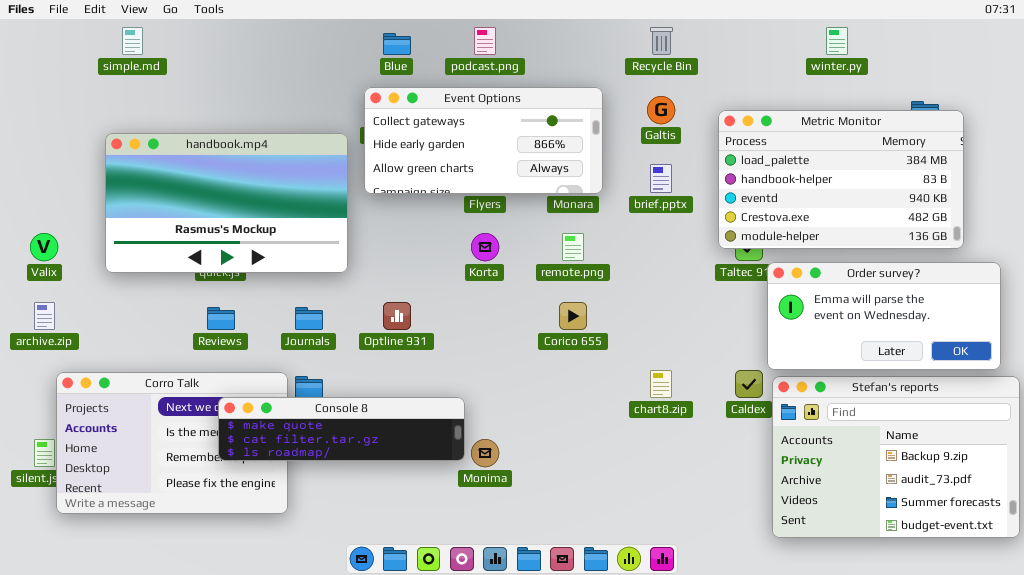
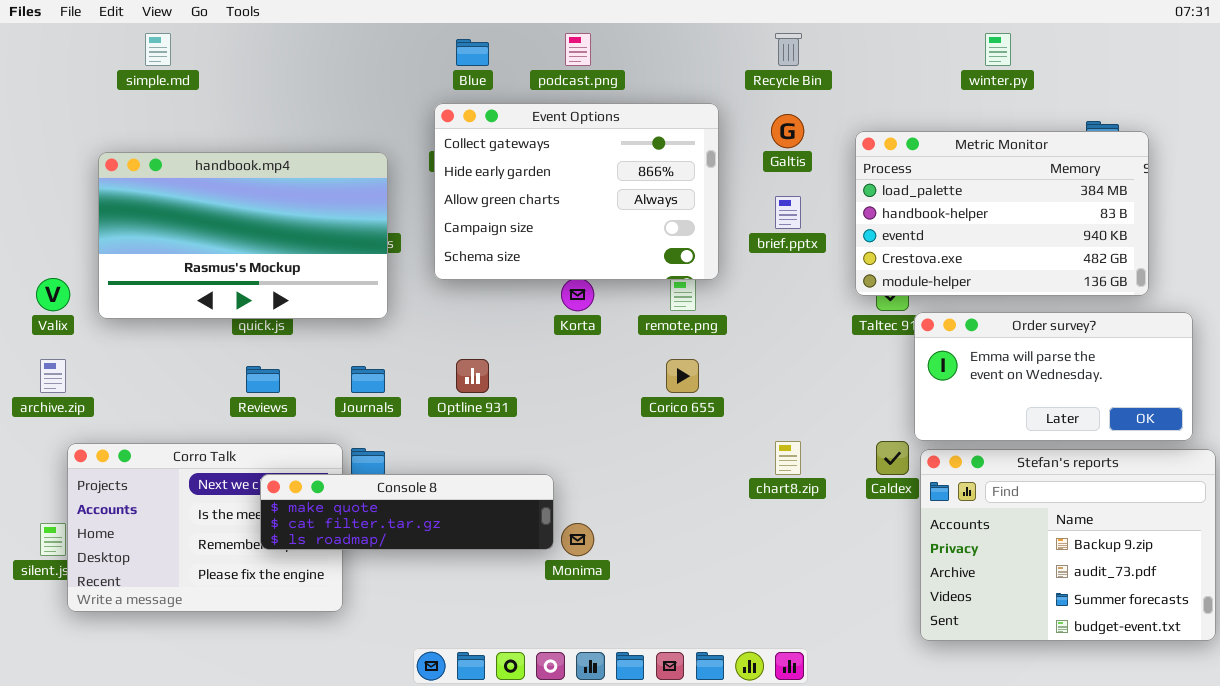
Event Options: [364,87,603,194] -> [434,103,719,280], resized
handbook.mp4: [105,133,348,273] -> [98,152,388,319], moved

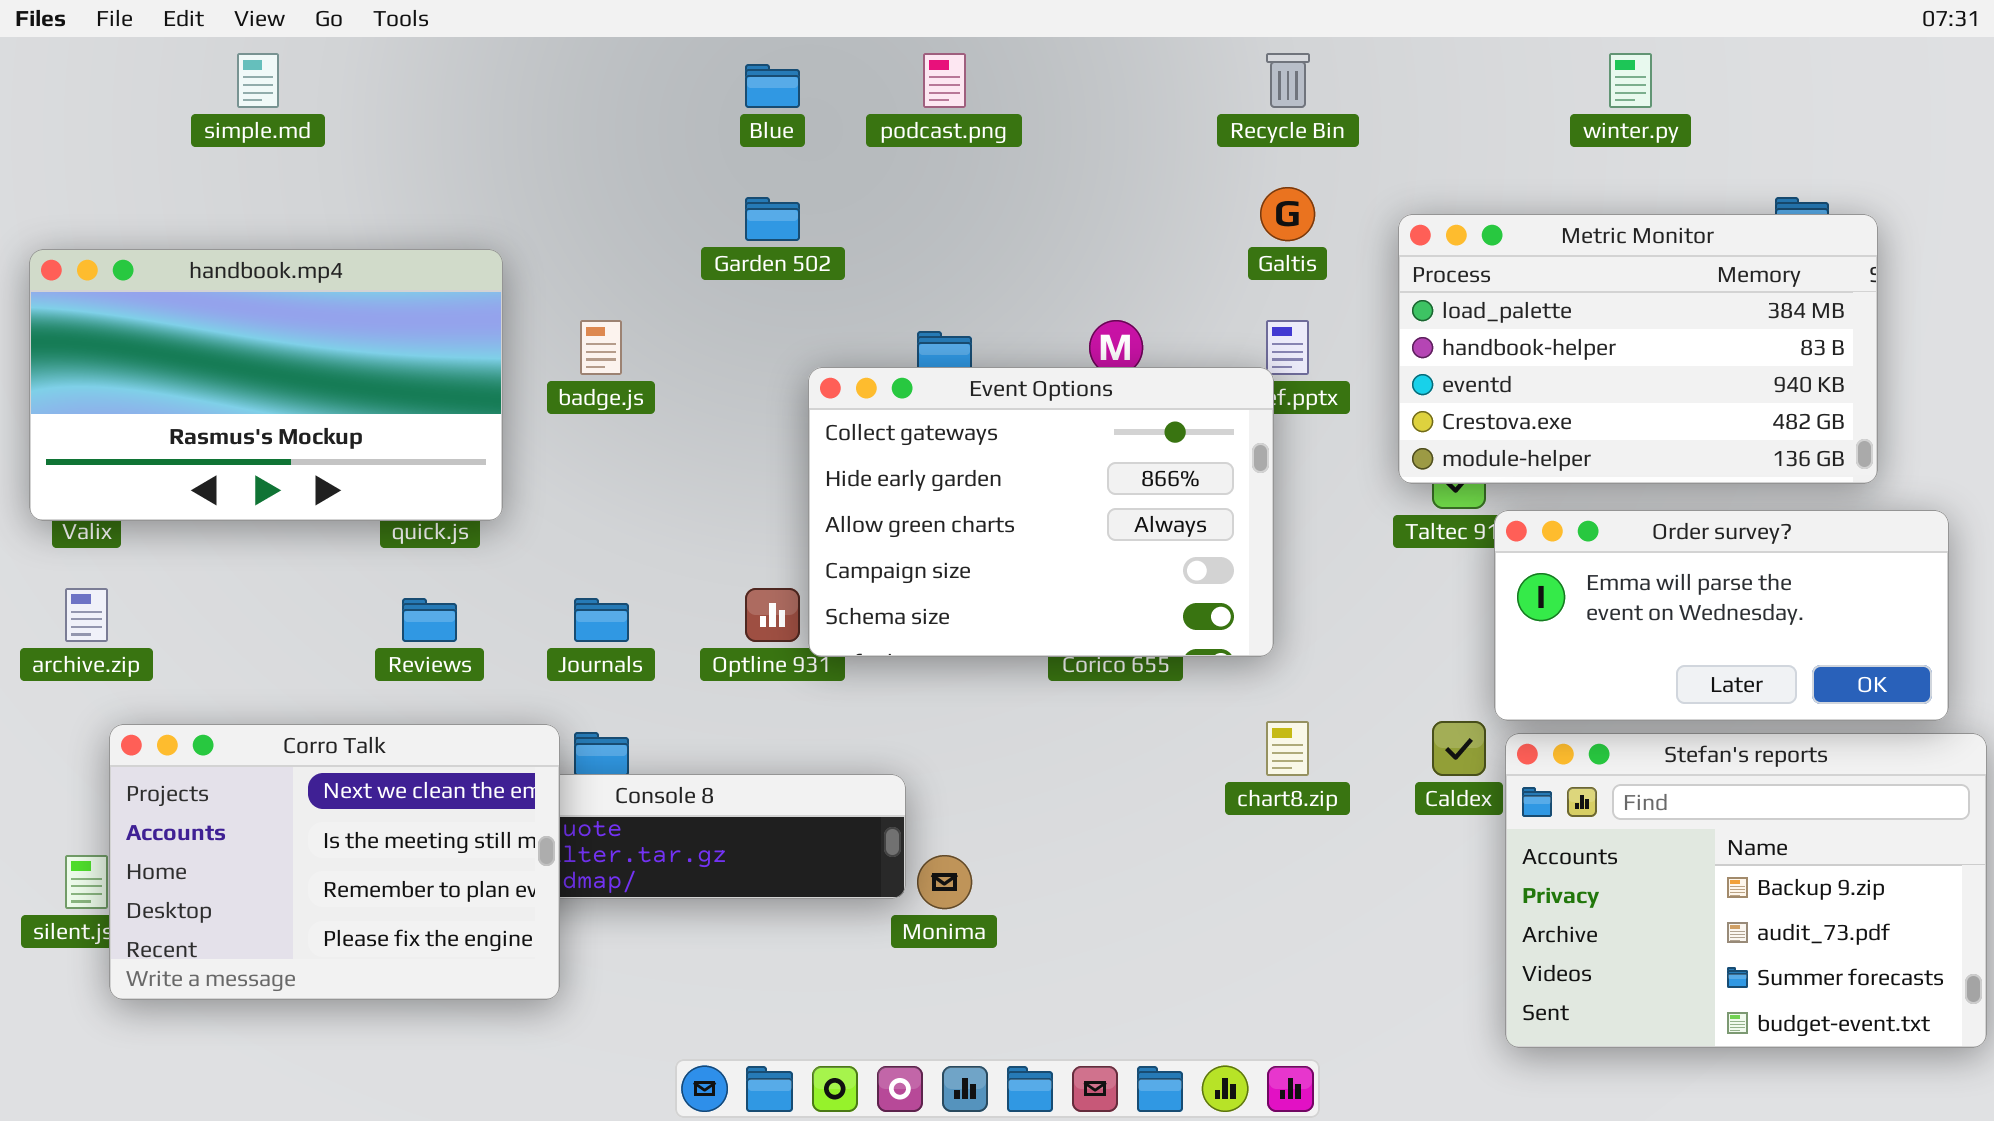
Event Options: [434,103,719,280] -> [808,367,1274,657], moved
handbook.mp4: [98,152,388,319] -> [29,249,503,521], moved
Corro Talk: [67,443,343,612] -> [109,724,560,1000], raised

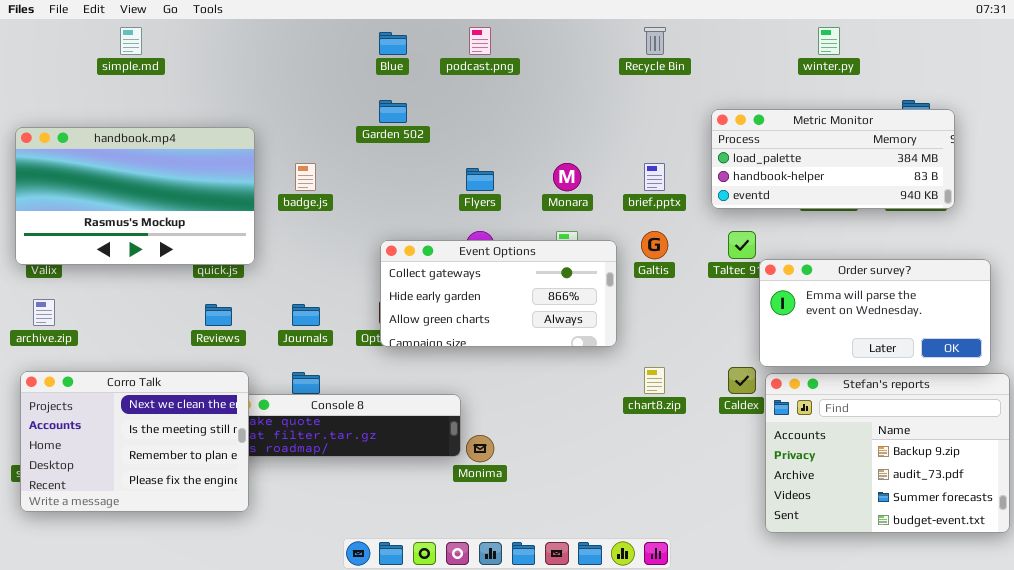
Galtis: [1260,187,1315,241] -> [641,231,668,259], moved
Metric Monitor: [1398,214,1878,484] -> [711,109,955,209], resized
Event Options: [808,367,1274,657] -> [380,240,617,347], moved, resized
Corro Talk: [109,724,560,1000] -> [20,371,249,512], moved

